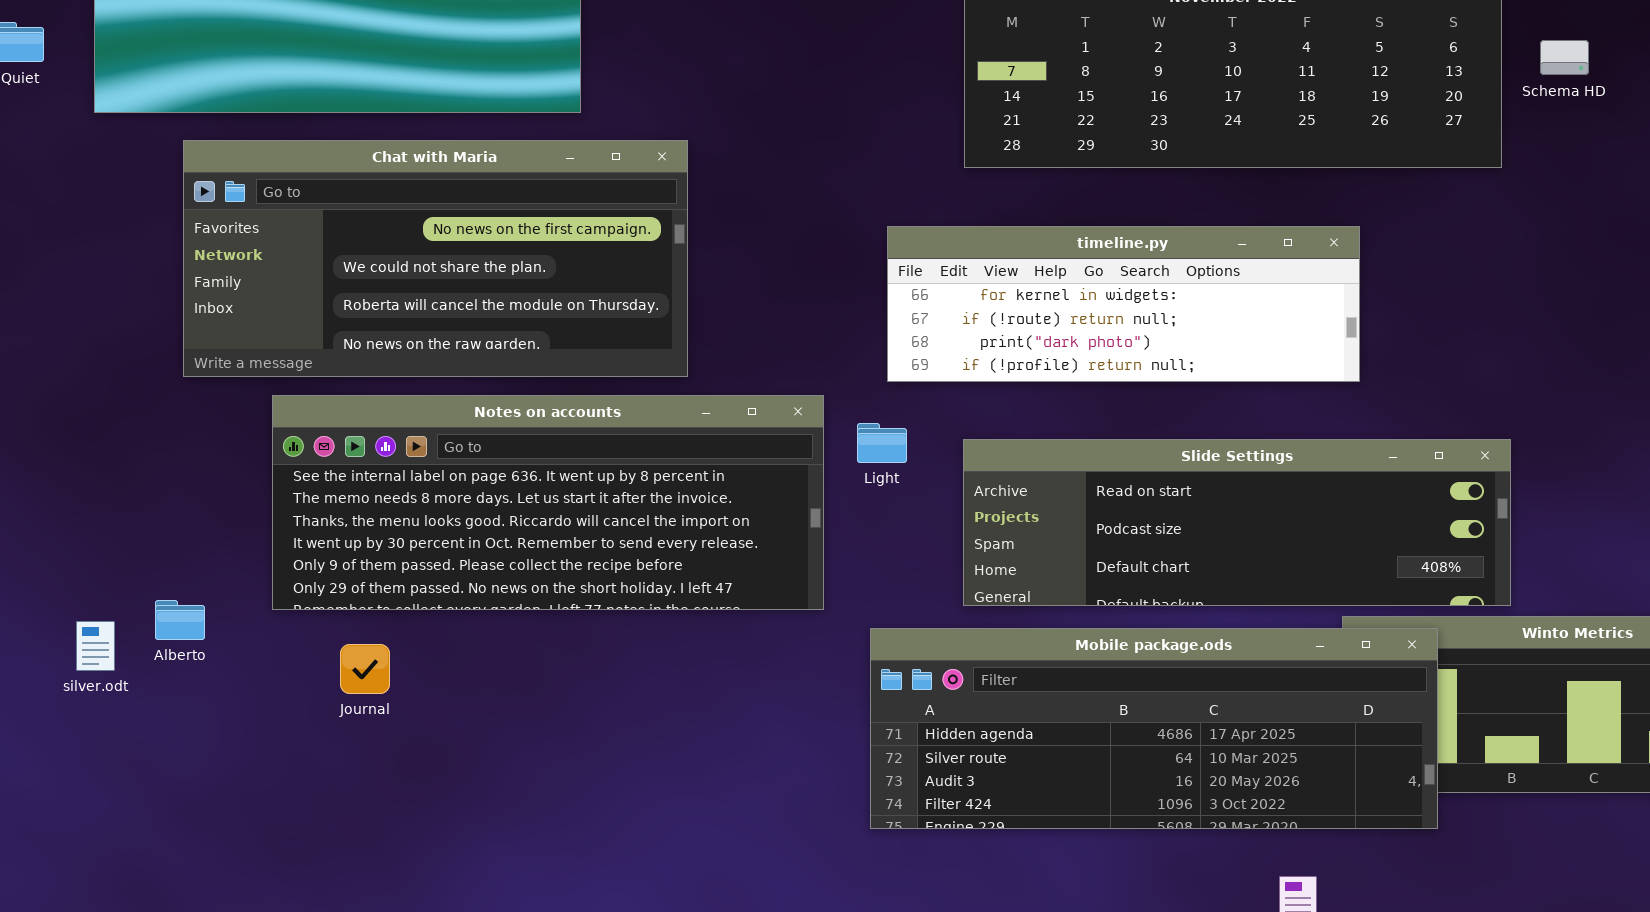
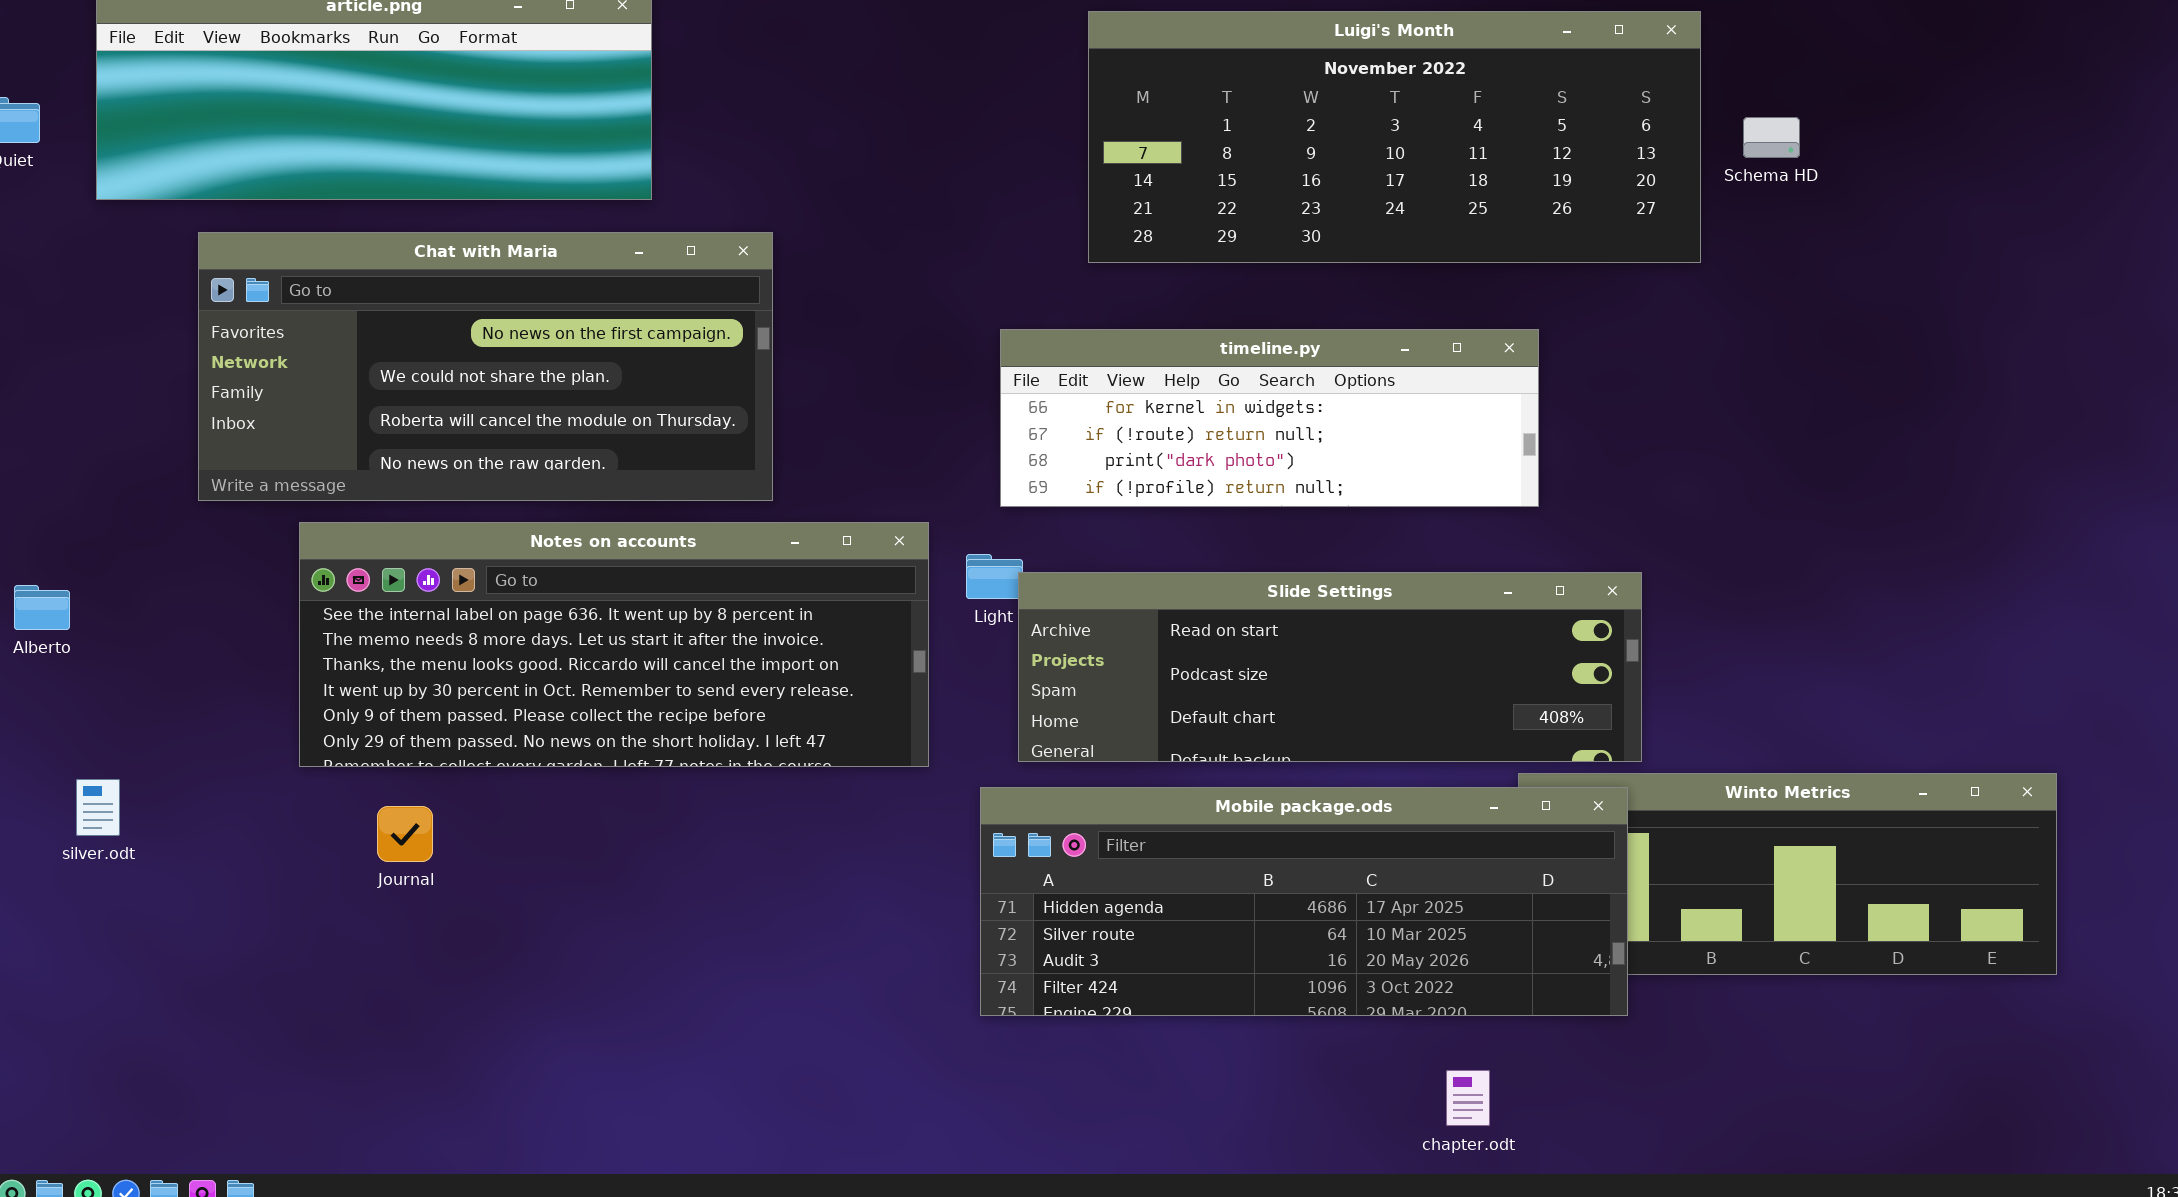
Slide Settings: [963,439,1511,606] -> [1018,572,1642,762], moved
Alberto: [155,600,205,640] -> [14,585,70,630], moved

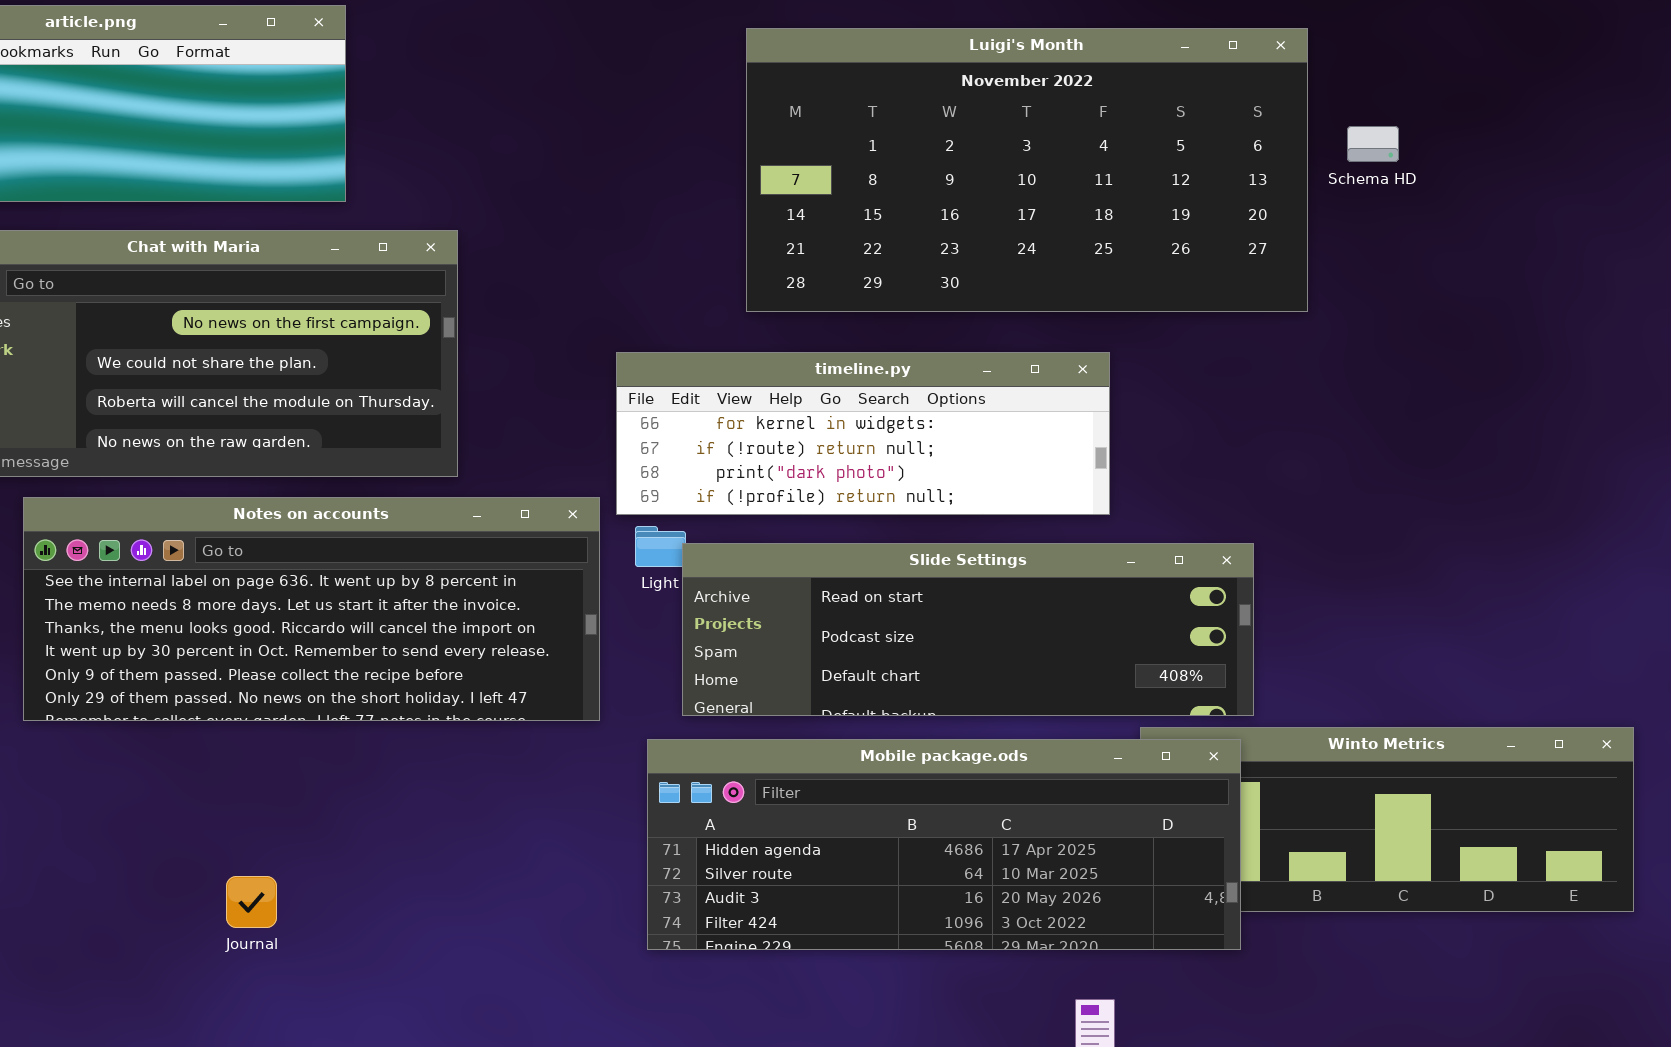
Luigi's Month: [1088,11,1701,263] -> [746,28,1308,312], resized
timeline.py: [1000,329,1539,507] -> [616,352,1110,515], moved
Journal: [377,806,433,862] -> [226,876,277,928], moved

